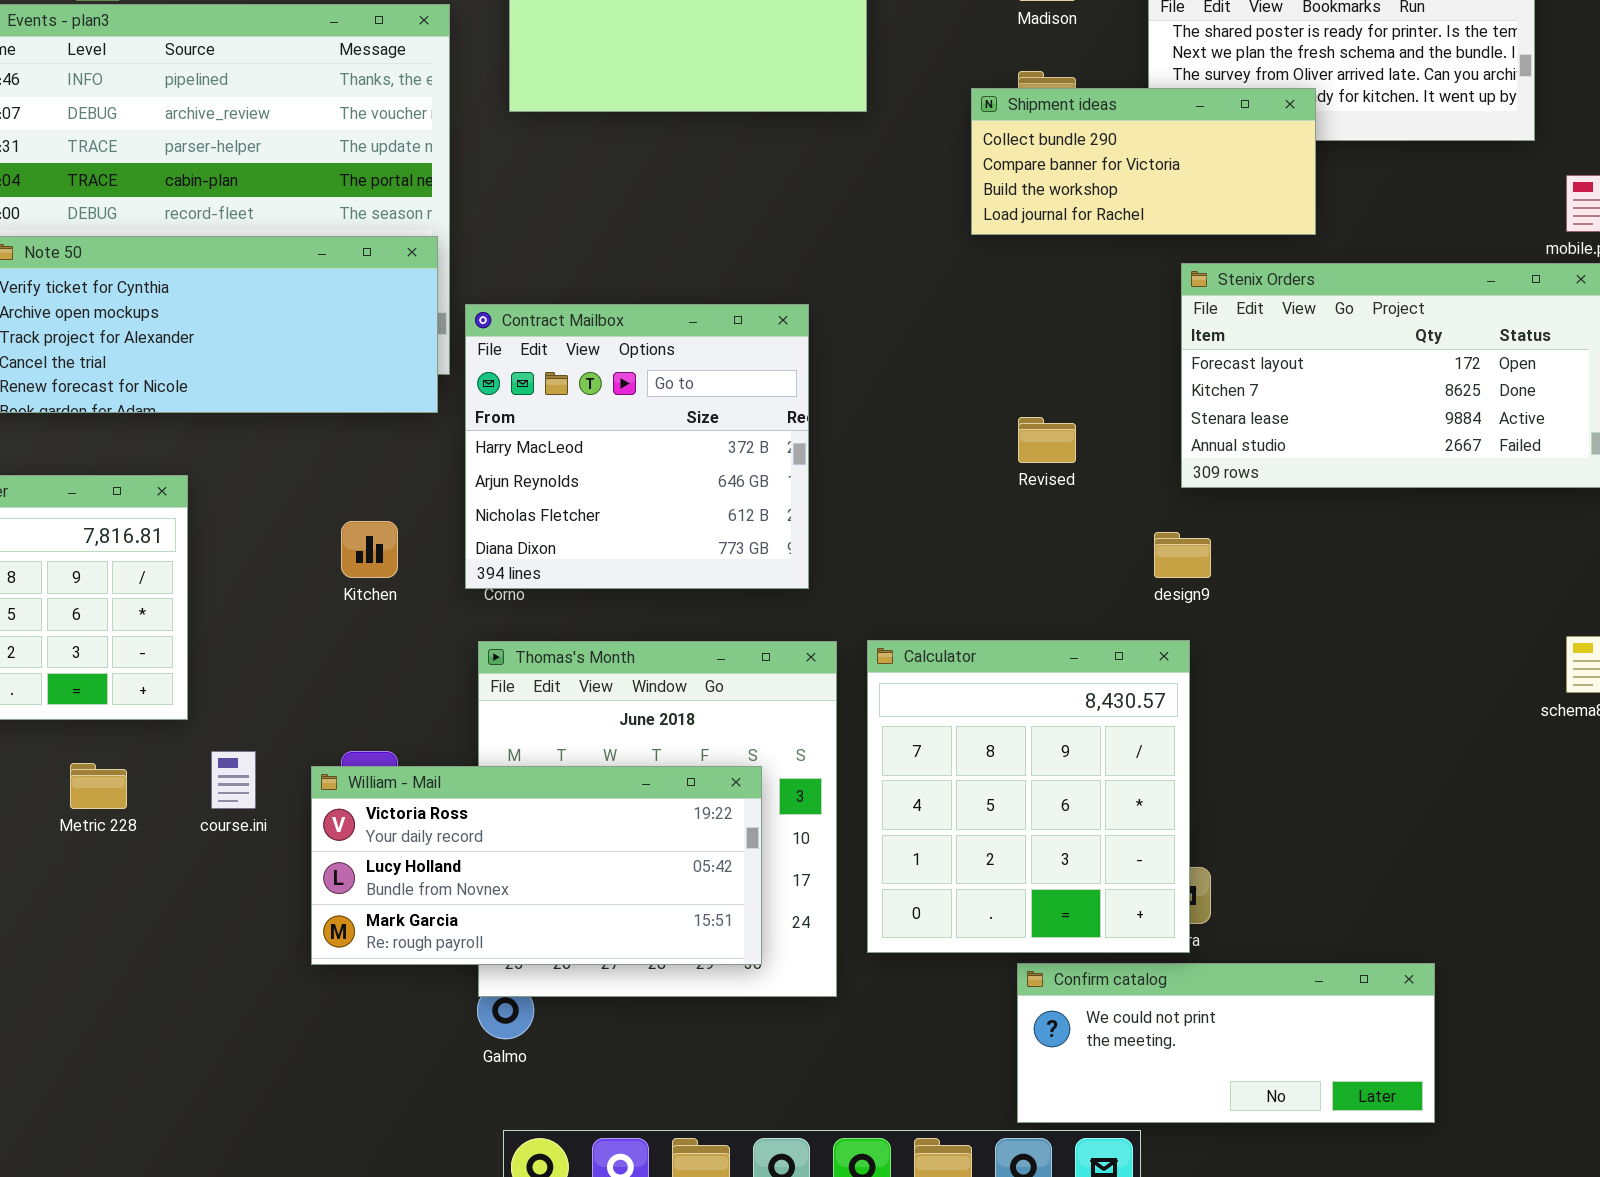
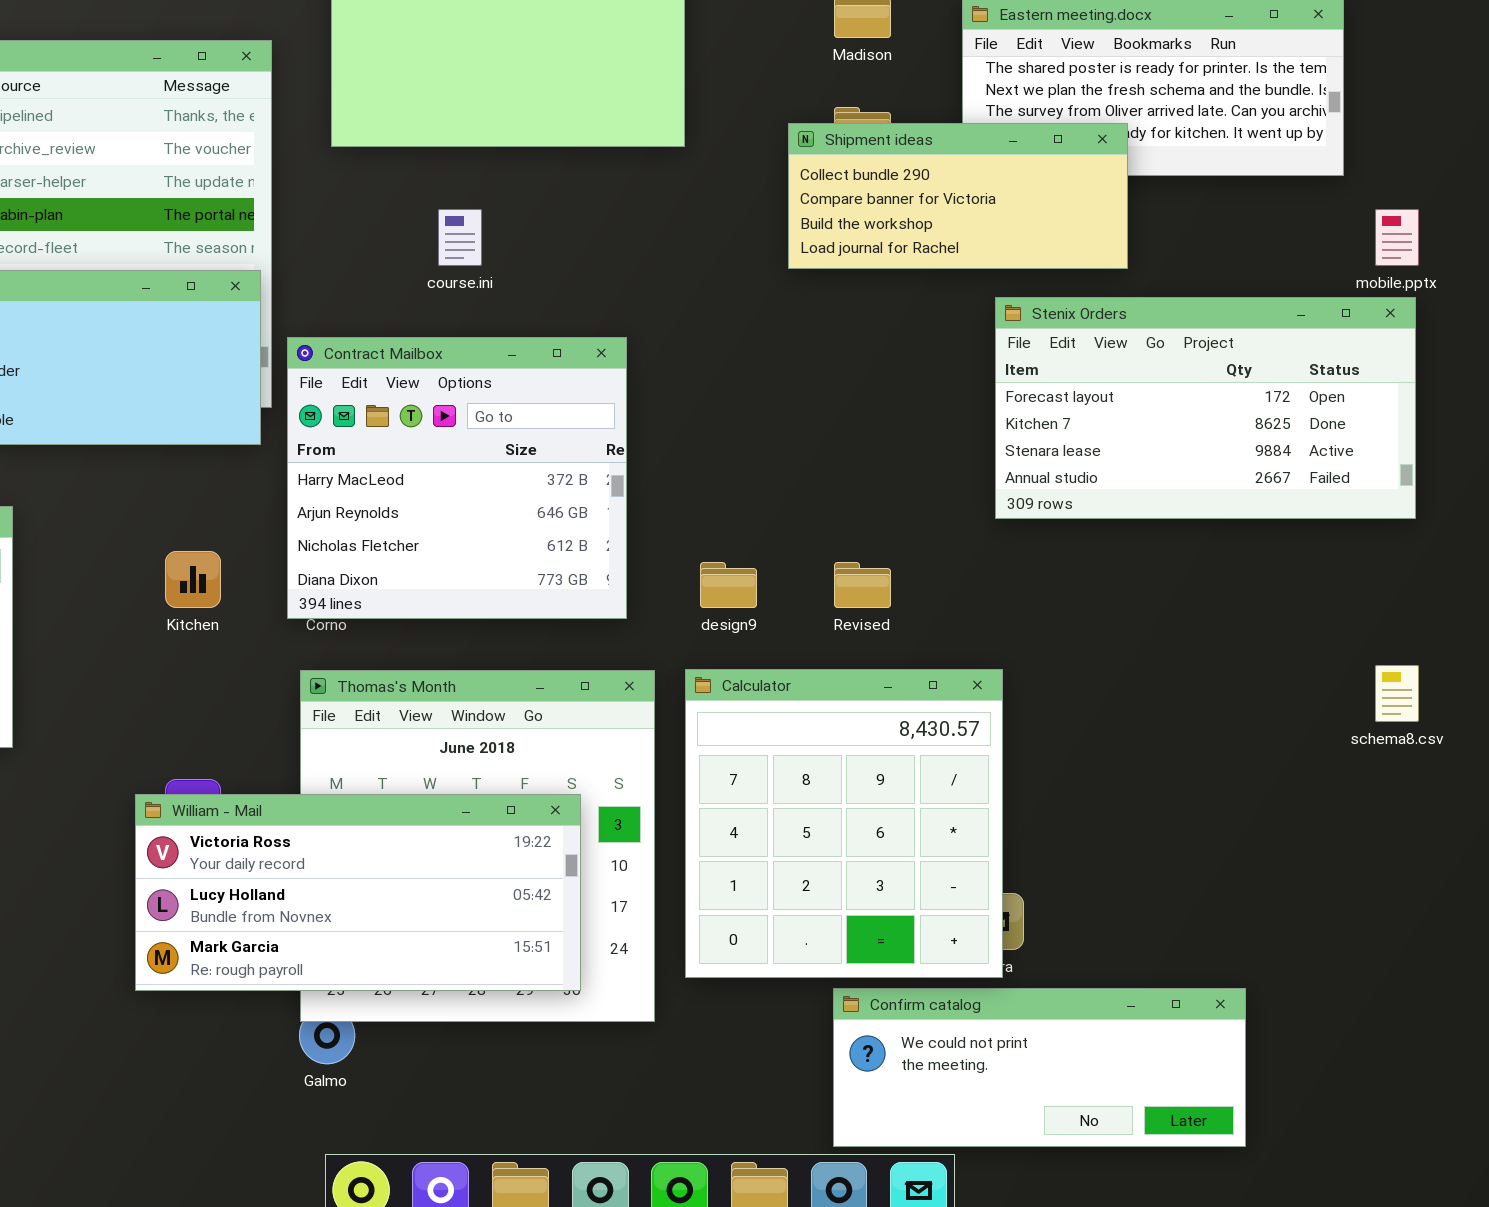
Revised: [1018,417,1076,463] -> [834,562,891,608], moved
design9: [1154,532,1211,578] -> [700,562,757,608], moved
course.ini: [211,751,256,809] -> [438,209,482,266], moved

